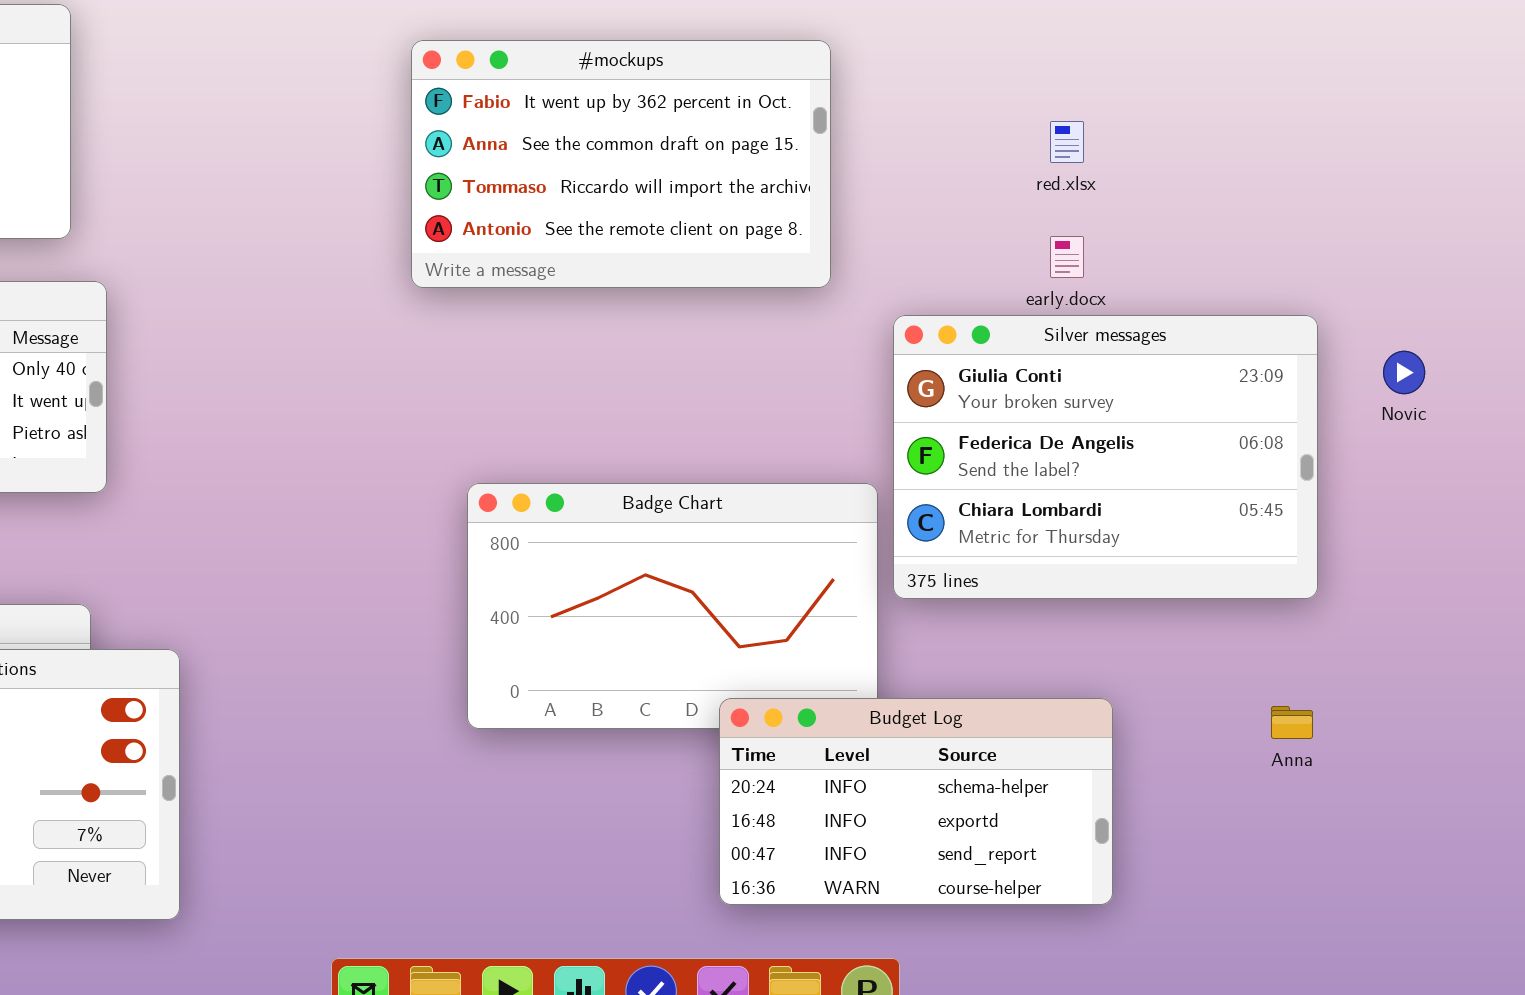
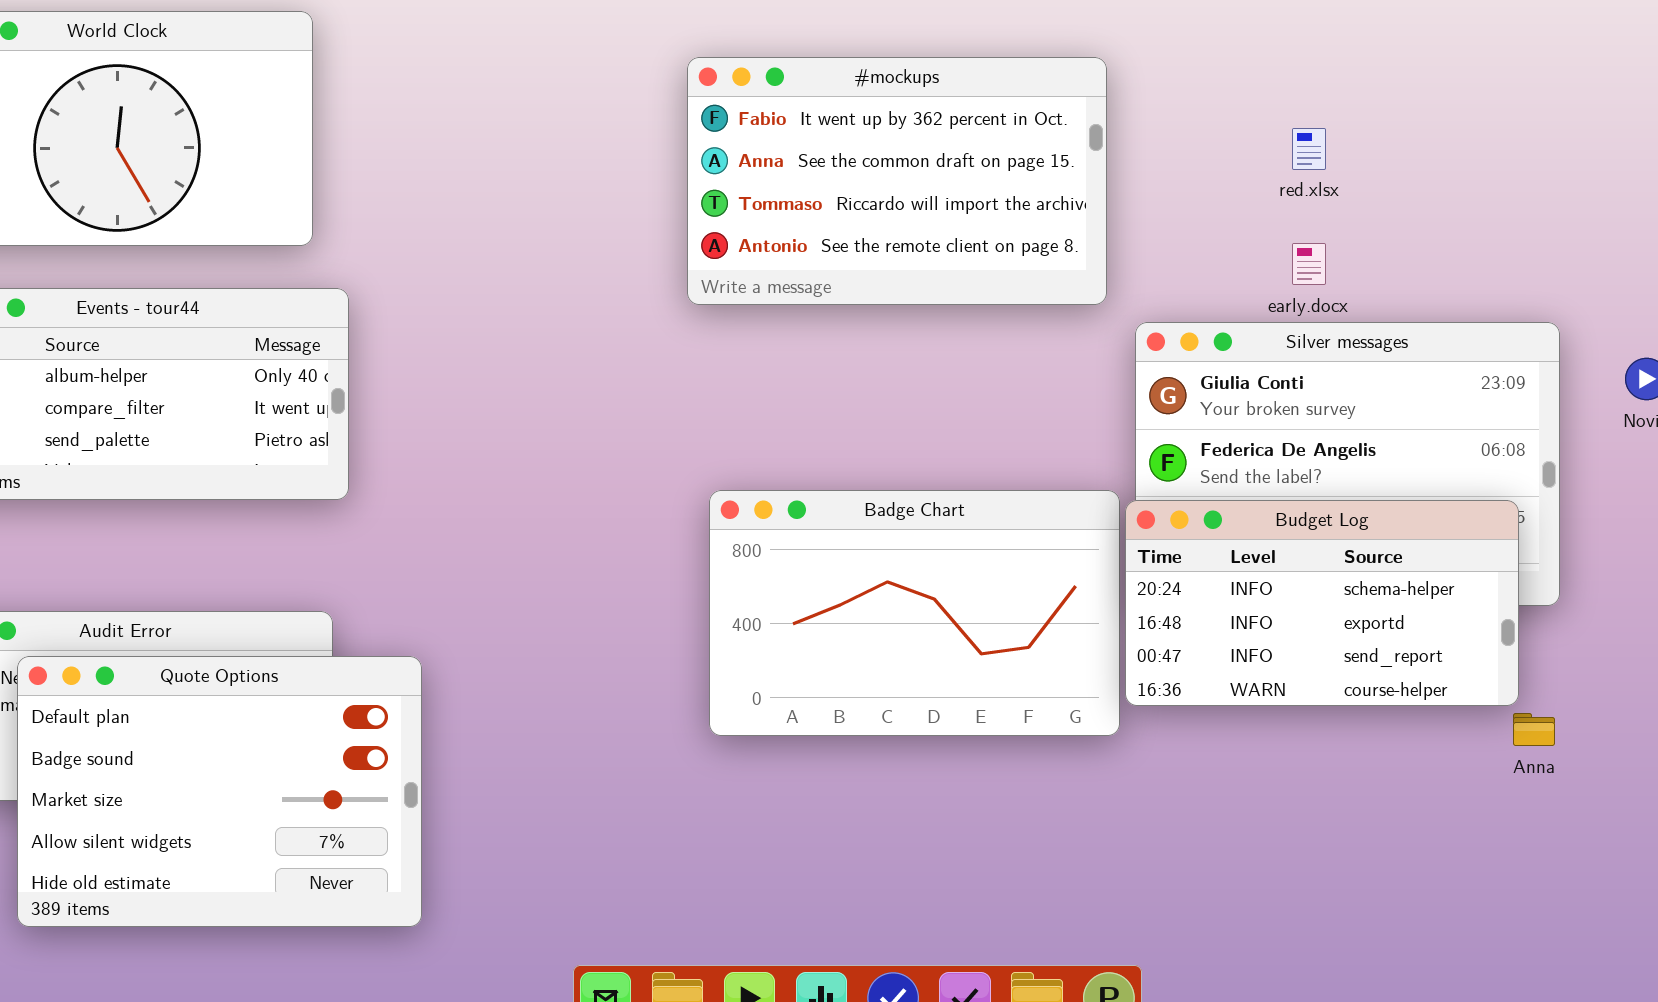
#mockups: [411,40,831,288] -> [687,57,1107,305], moved
Budget Log: [719,698,1113,905] -> [1125,500,1519,706], moved

